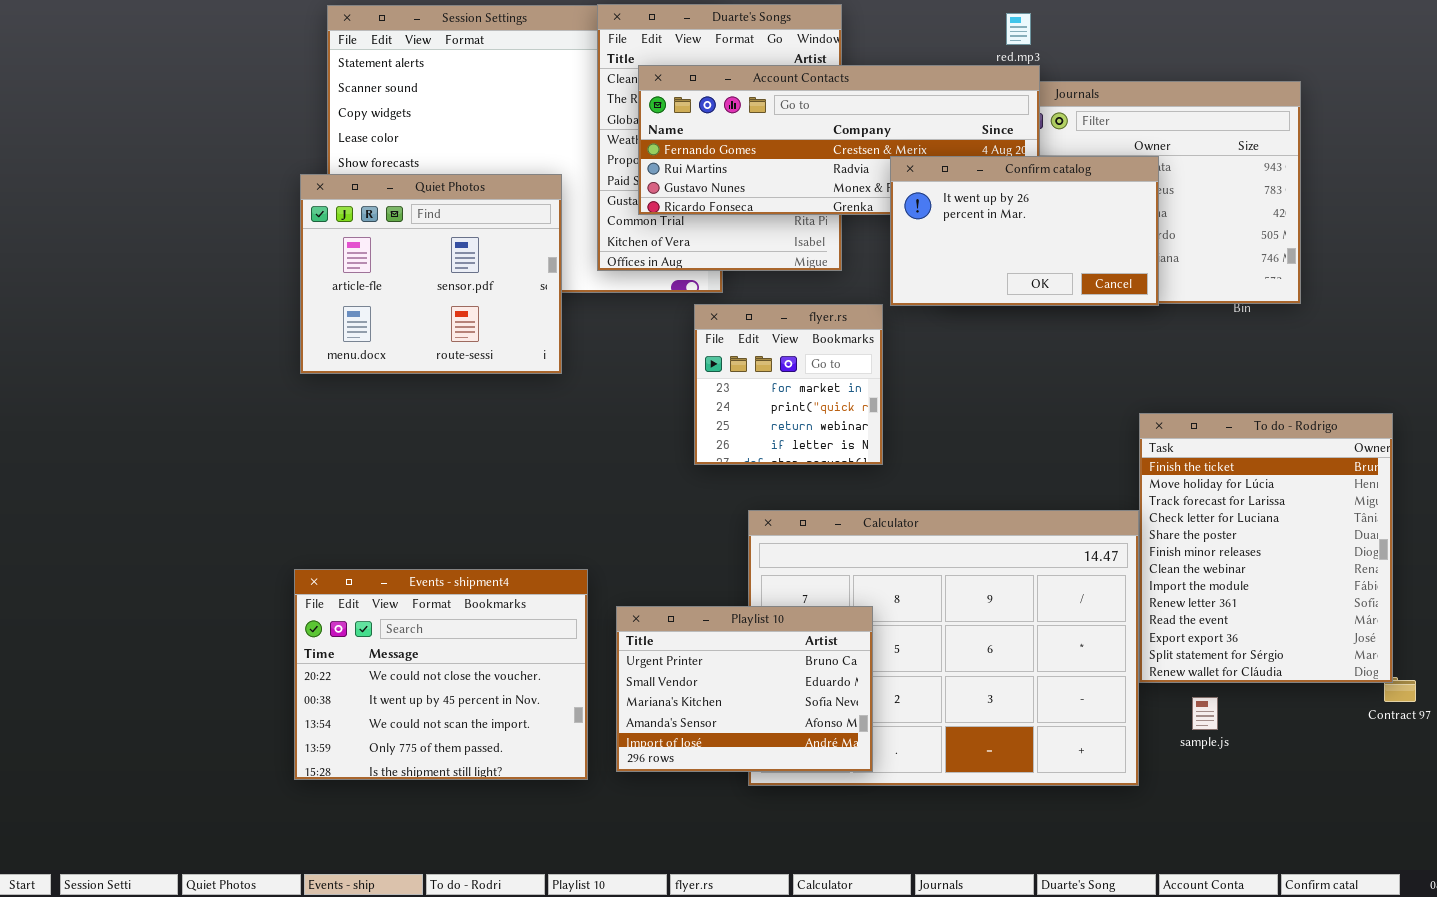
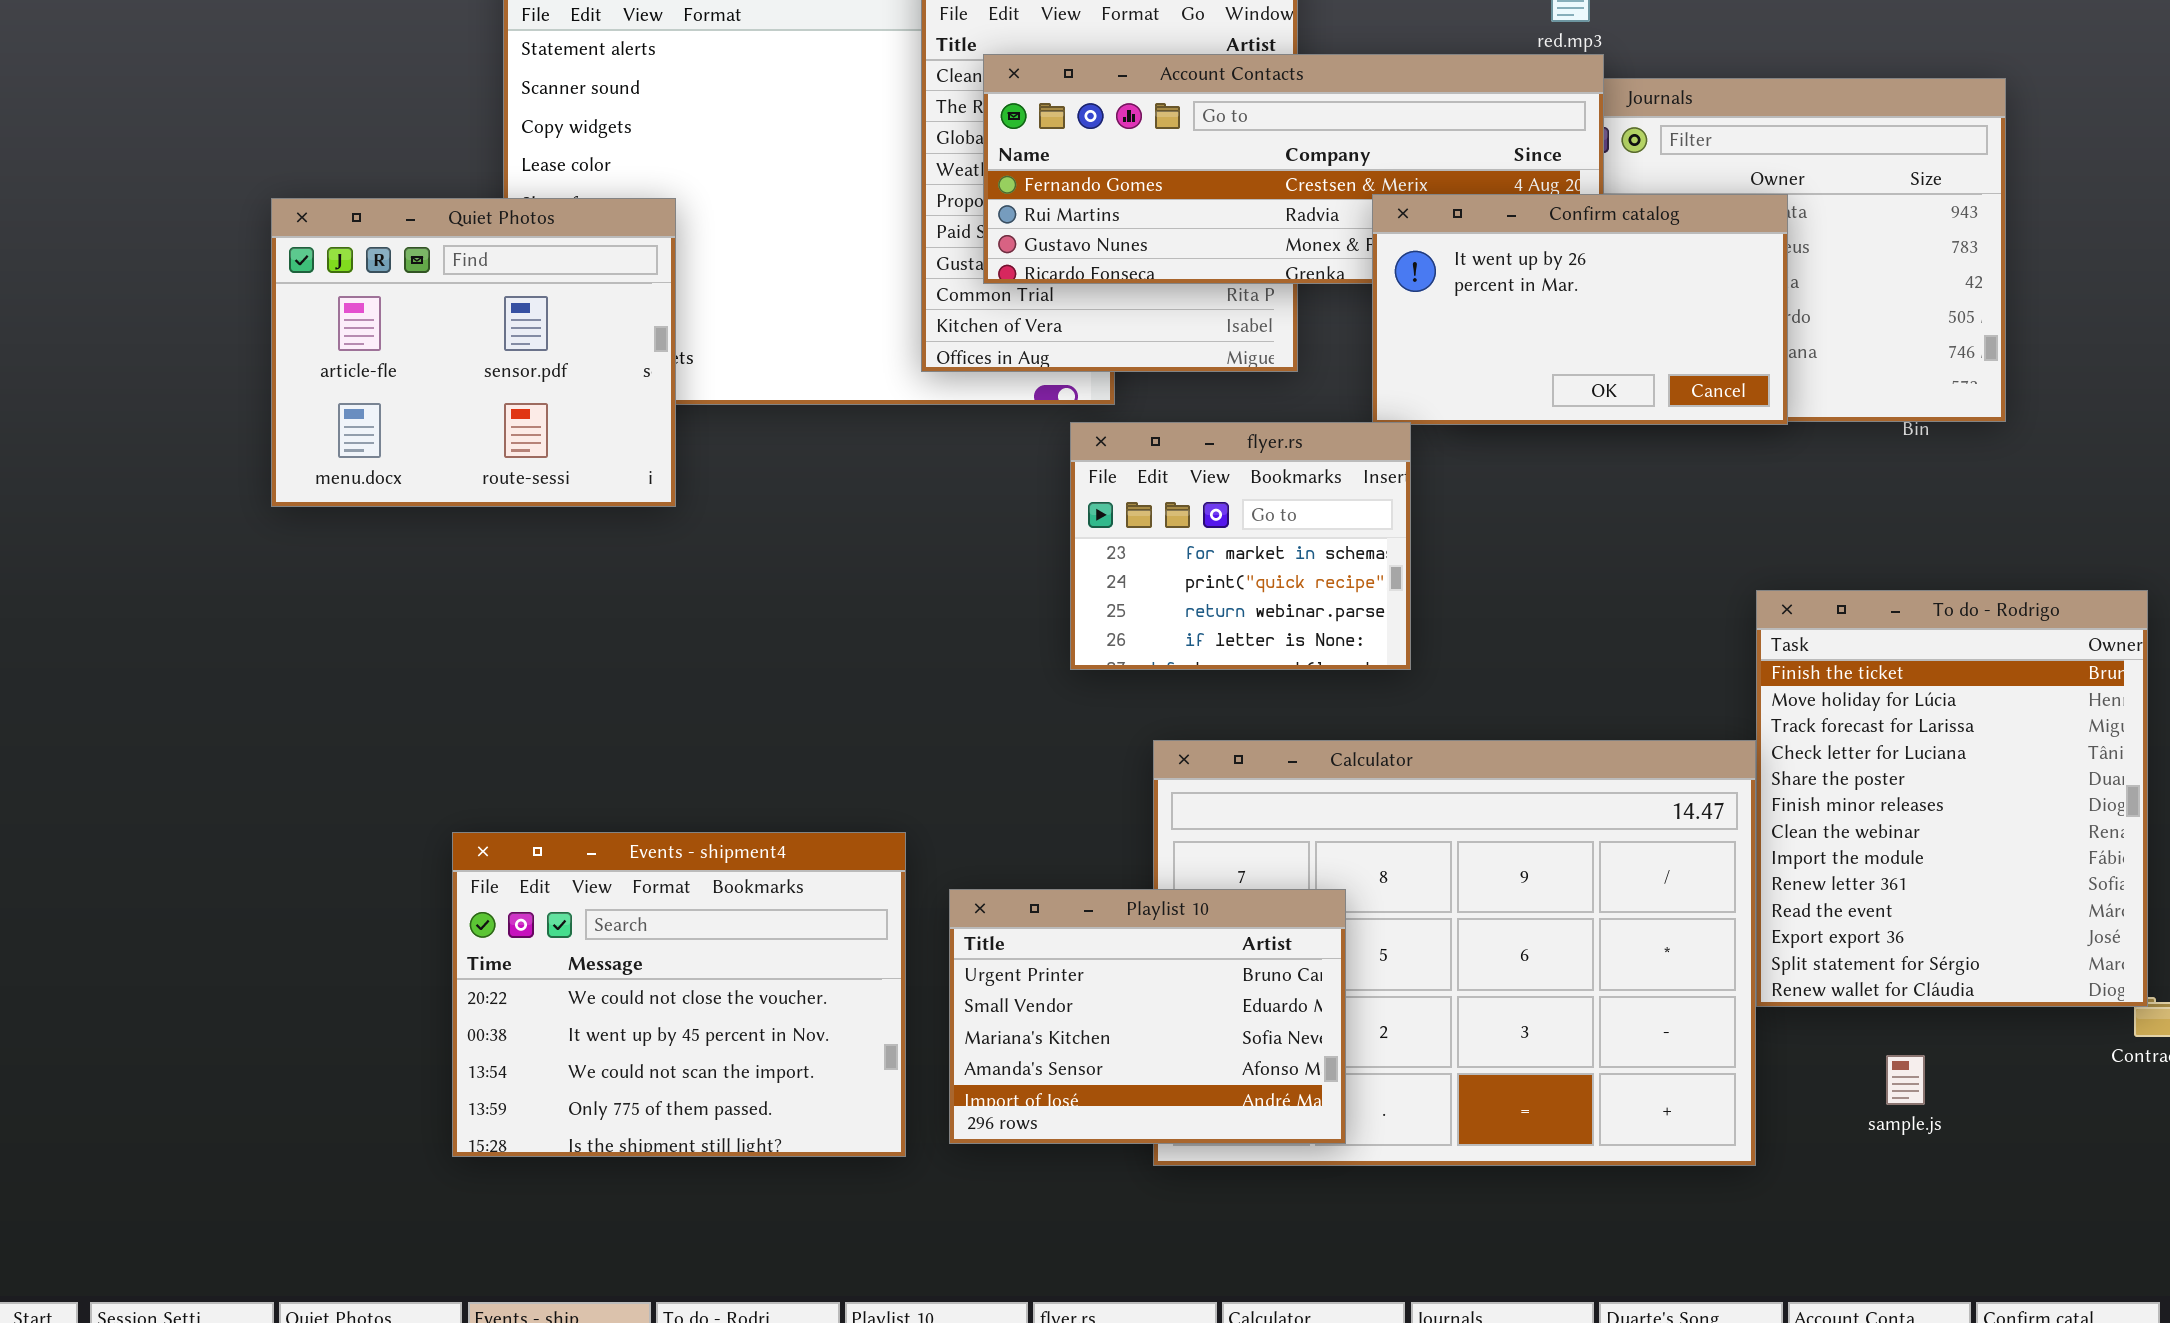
Quiet Photos: [300,174,562,374] -> [271,198,676,507], moved
flyer.rs: [694,304,883,465] -> [1070,422,1411,670], resized
sample.js: [1192,697,1218,730] -> [1886,1055,1925,1105], moved

